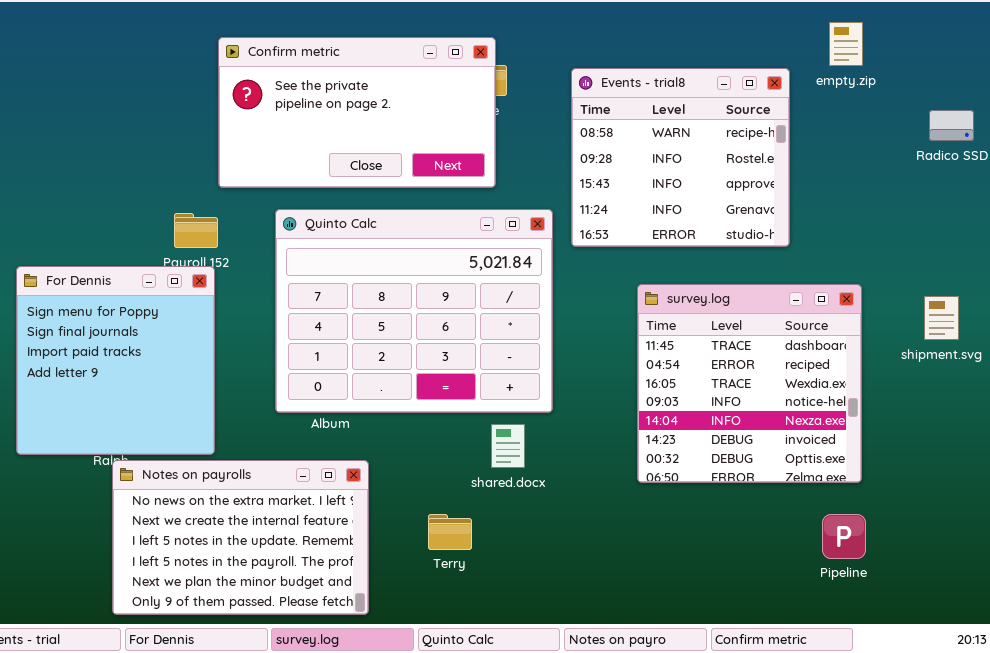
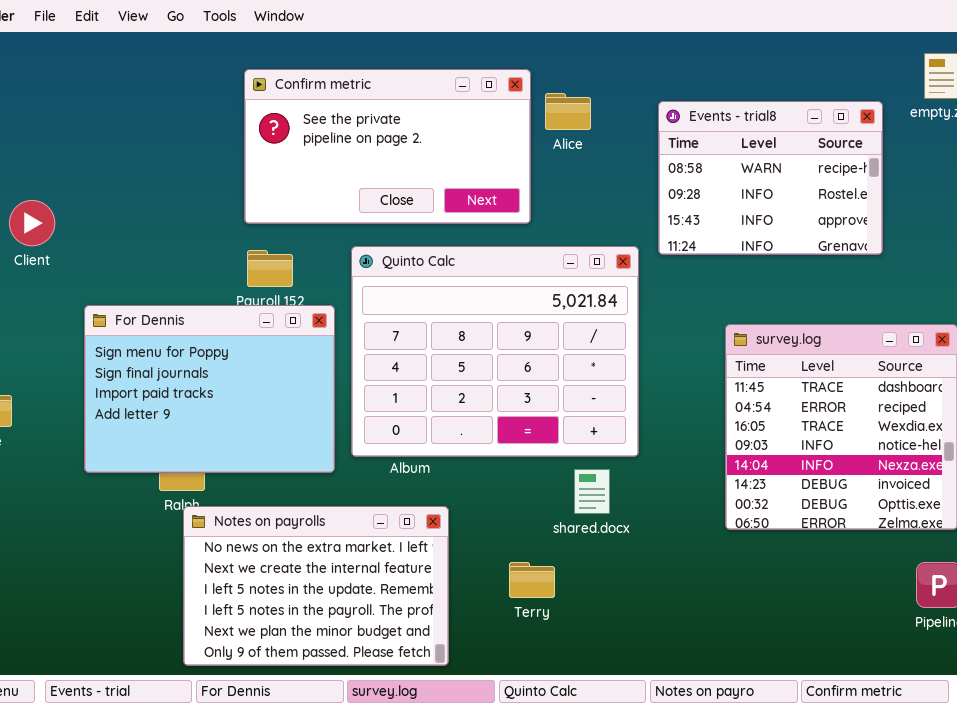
Confirm metric: [218,37,496,188] -> [244,69,531,224], moved
Events - trial8: [571,68,790,247] -> [658,101,883,255], resized
For Dennis: [16,266,215,455] -> [84,305,335,473], resized

